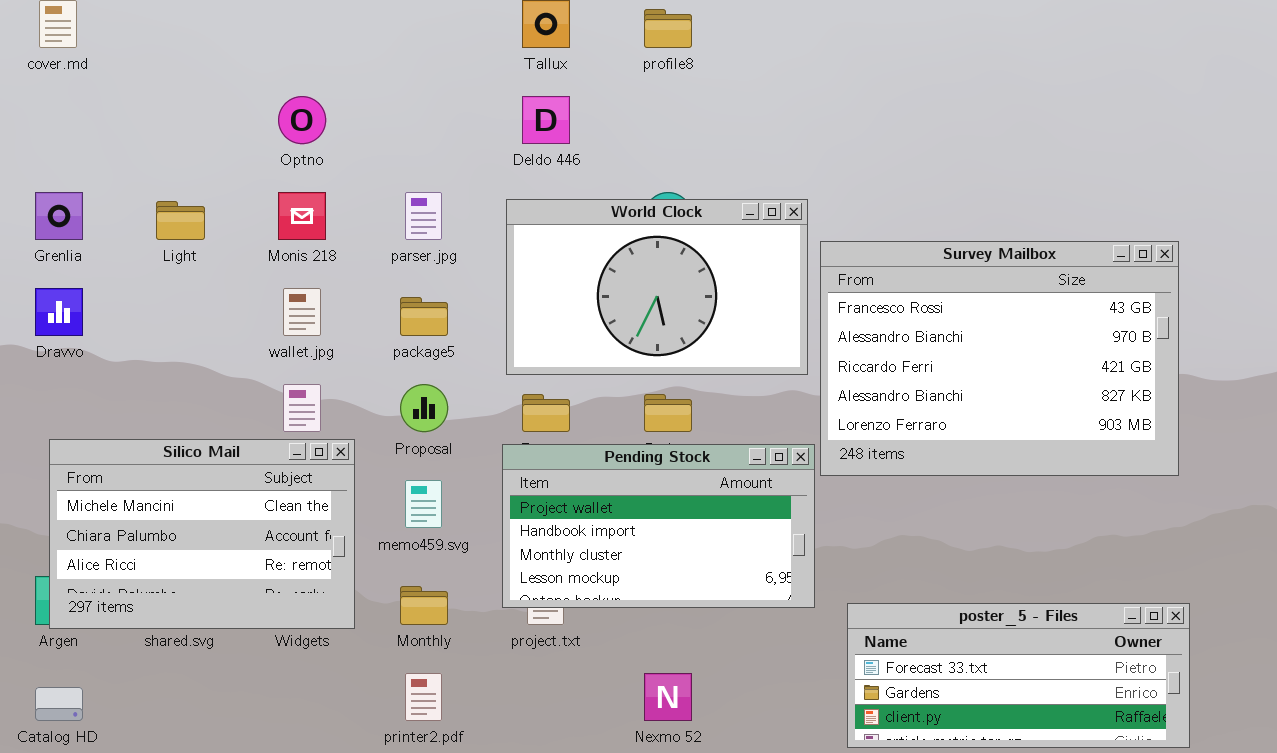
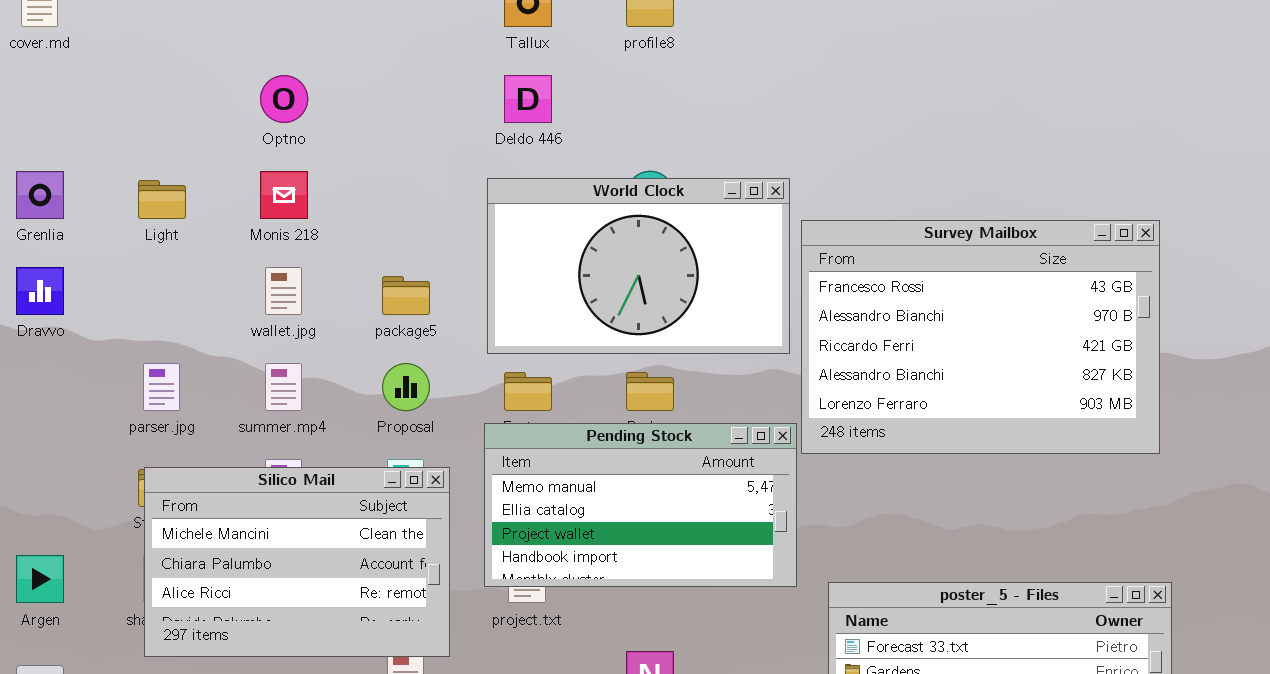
parser.jpg: [405,192,442,240] -> [143,363,180,411], moved
Silico Mail: [49,439,355,629] -> [144,467,450,657], moved
Pending Stock: [502,444,815,608] -> [484,423,797,587], scrolled up 2 rows

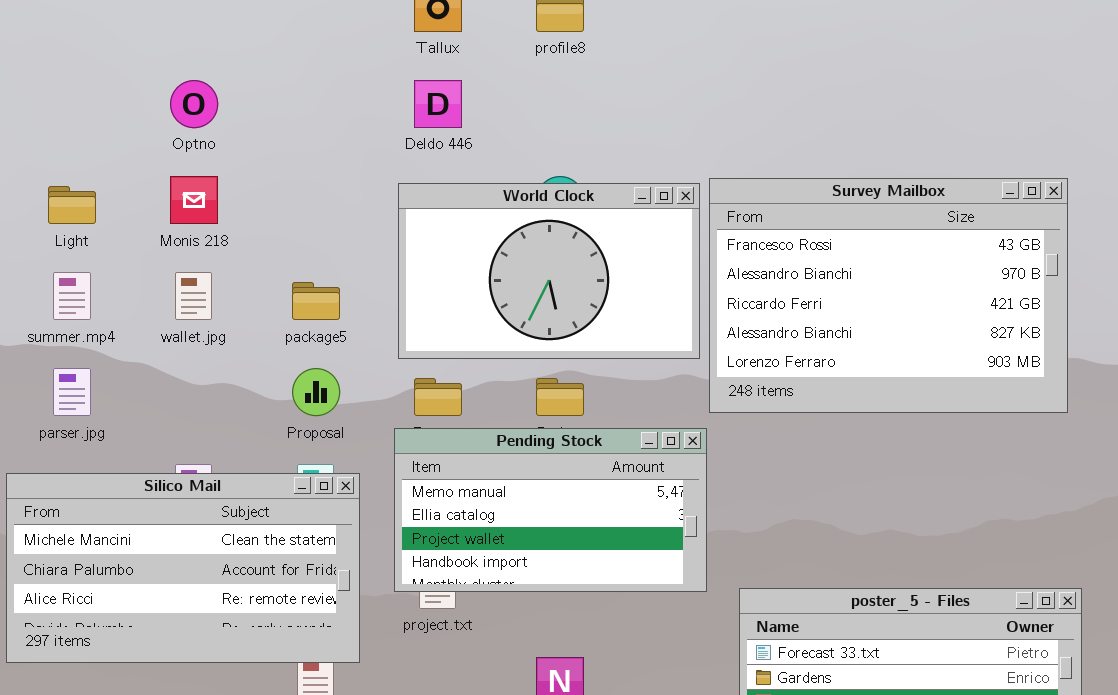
Survey Mailbox: [801,220,1160,454] -> [709,178,1068,413], moved
summer.mp4: [265,363,302,411] -> [53,272,91,320], moved
Silico Mail: [144,467,450,657] -> [6,473,360,663], resized

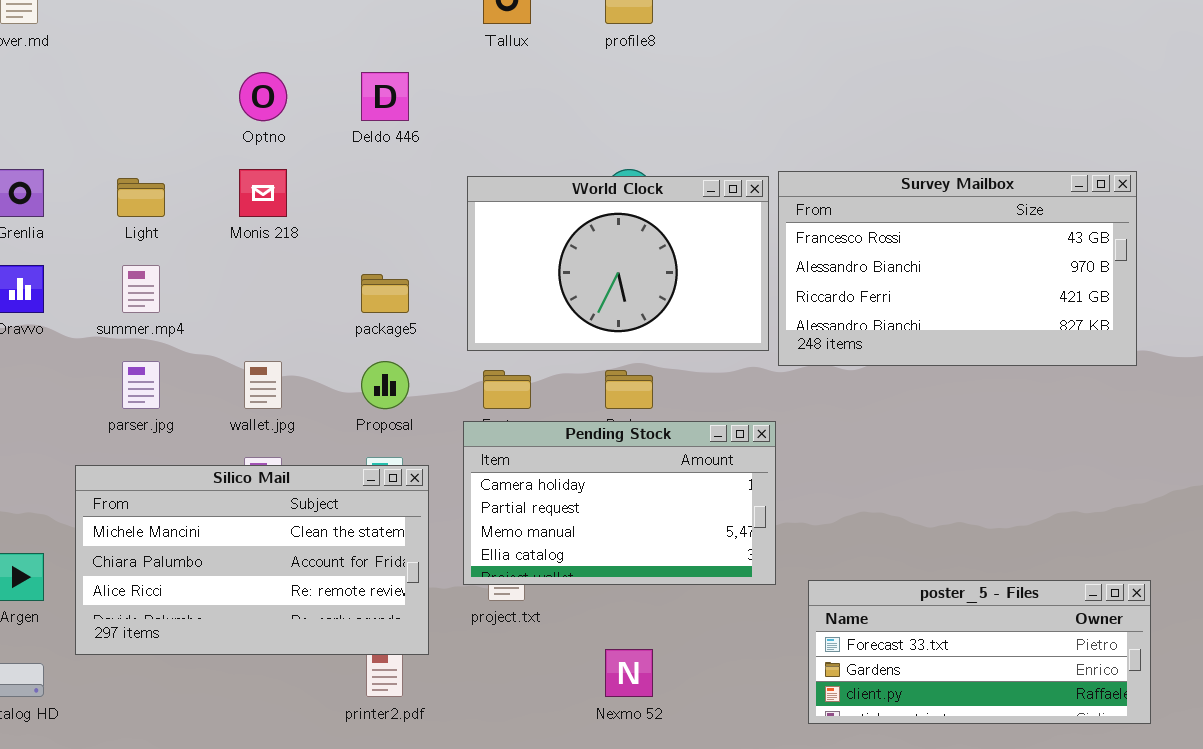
Deldo 446: [414,80,462,128] -> [361,72,409,121], moved
Survey Mailbox: [709,178,1068,413] -> [778,171,1137,366], resized
wallet.jpg: [175,272,212,320] -> [244,361,282,409], moved
Pending Stock: [394,428,707,592] -> [463,421,776,585], scrolled up 2 rows

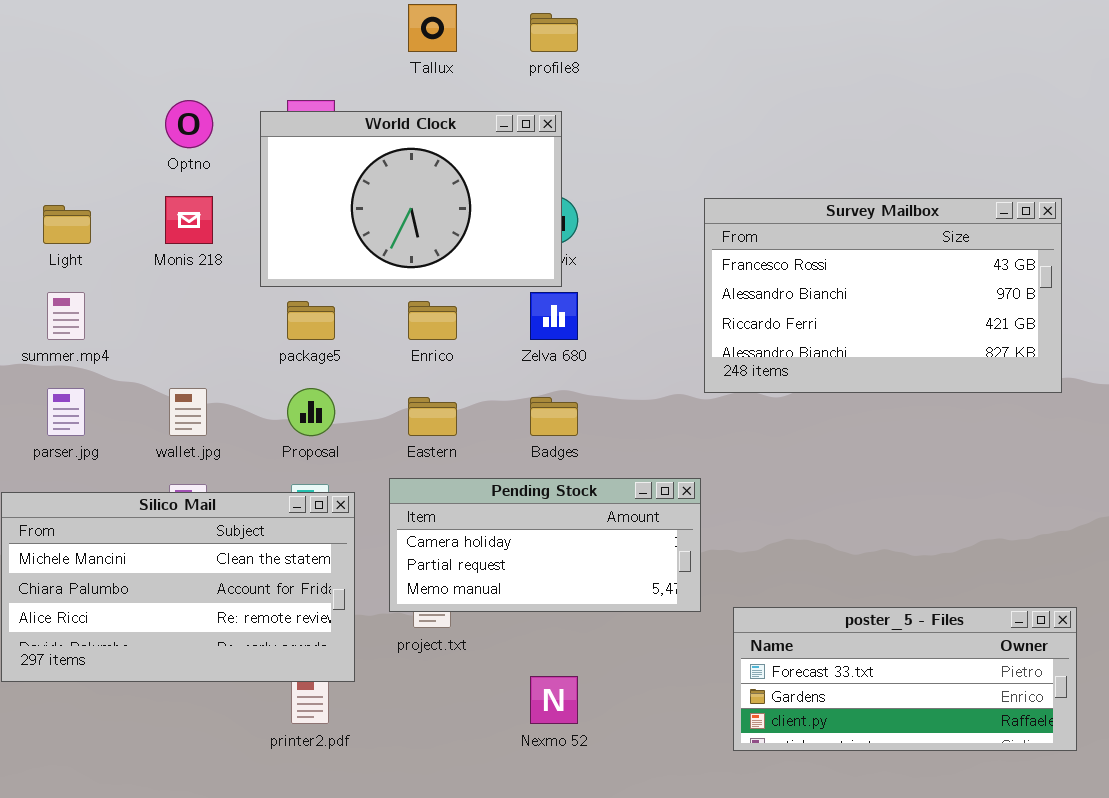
World Clock: [467,176,769,351] -> [260,111,562,287], moved
Pending Stock: [463,421,776,585] -> [389,478,701,612], resized

